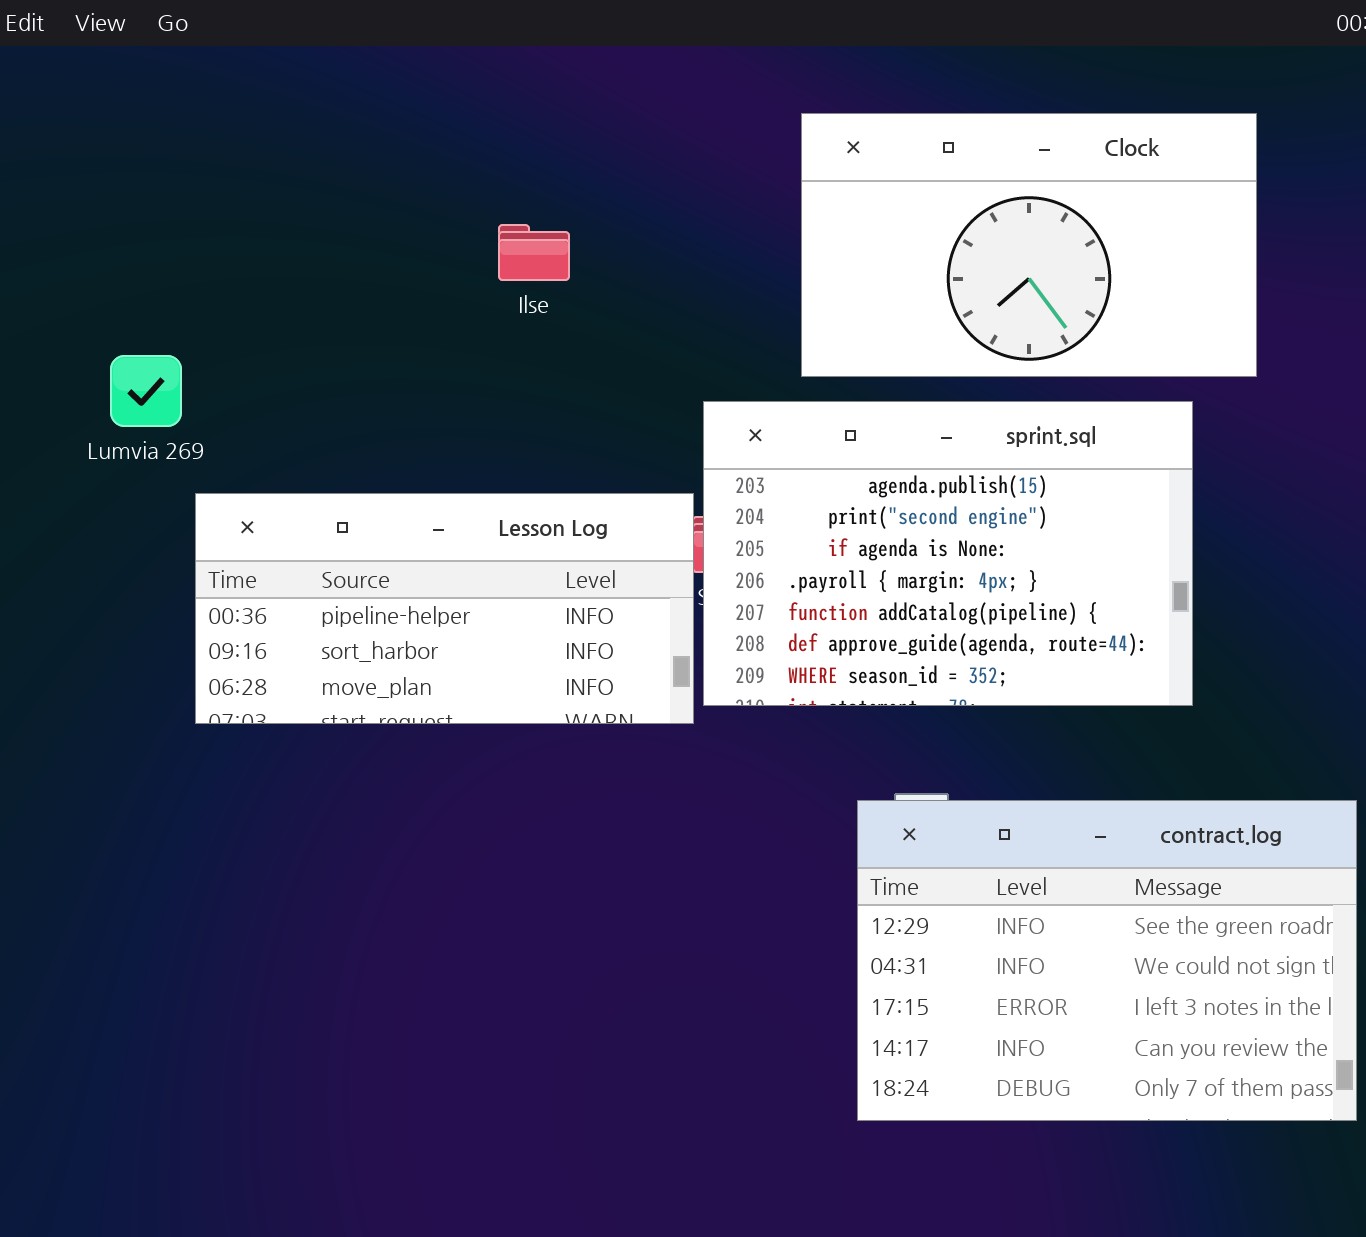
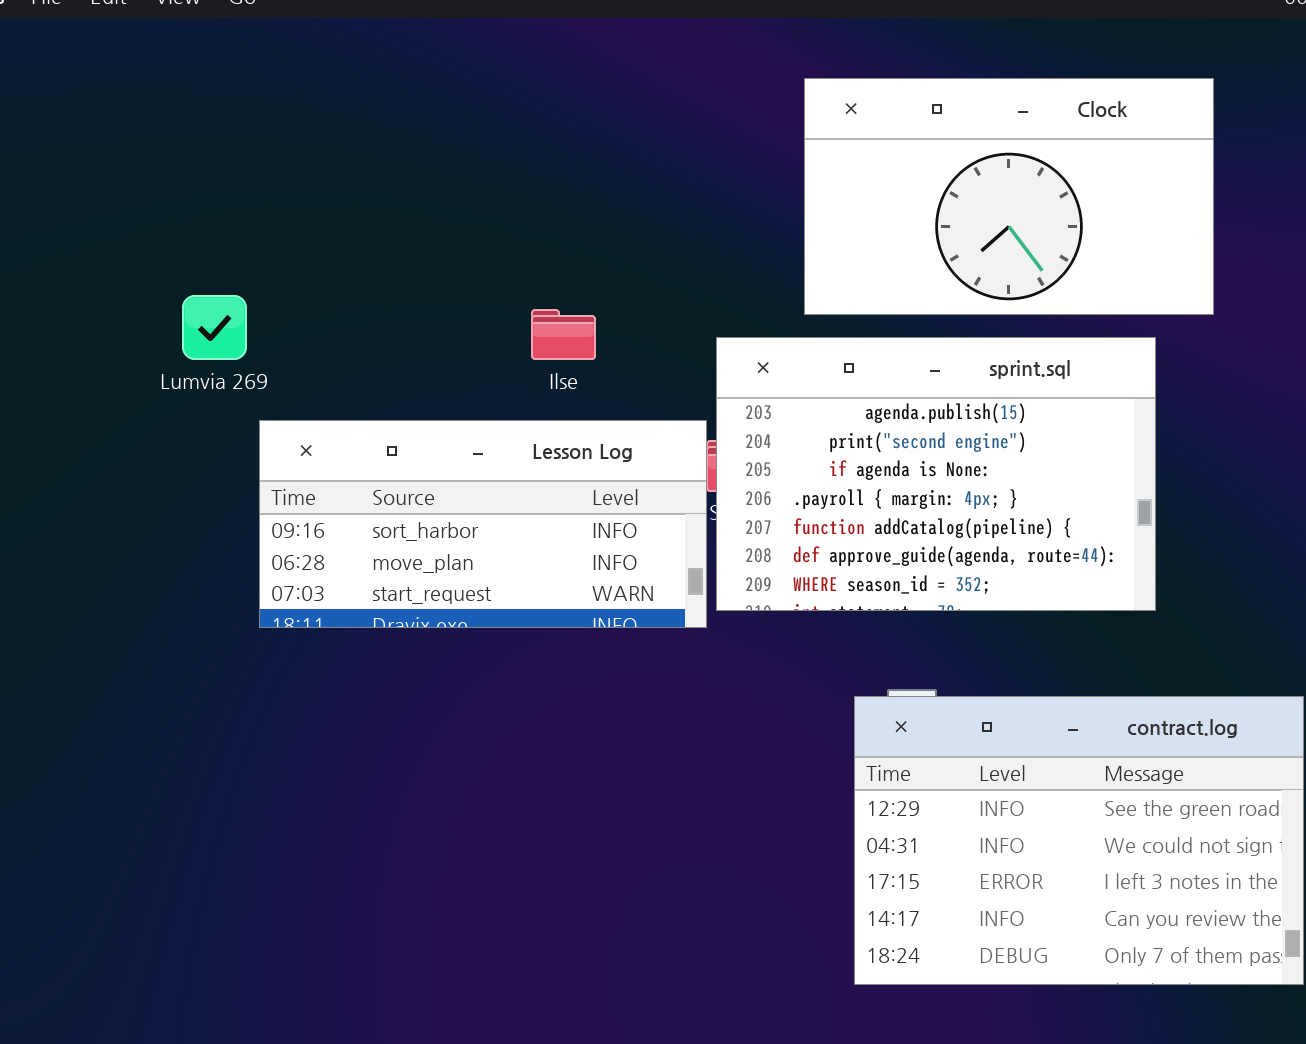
Ilse: [498,224,570,281] -> [531,309,596,360], moved
Lesson Log: [195,493,694,724] -> [259,420,707,628], scrolled down 1 row

